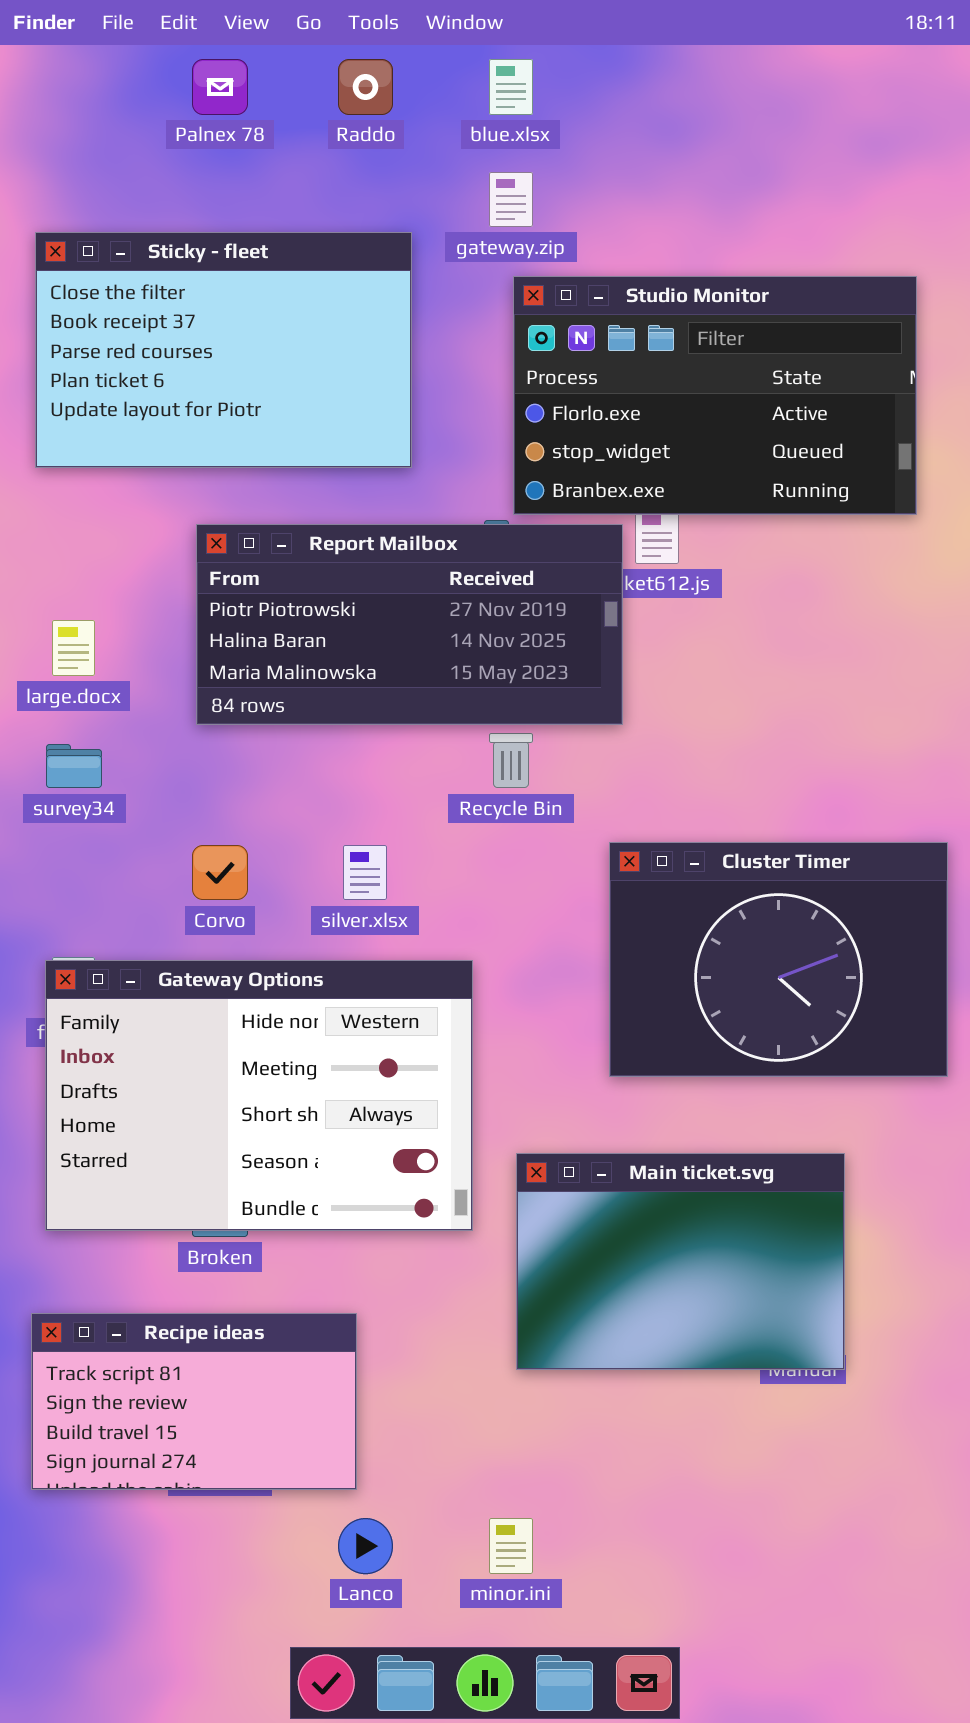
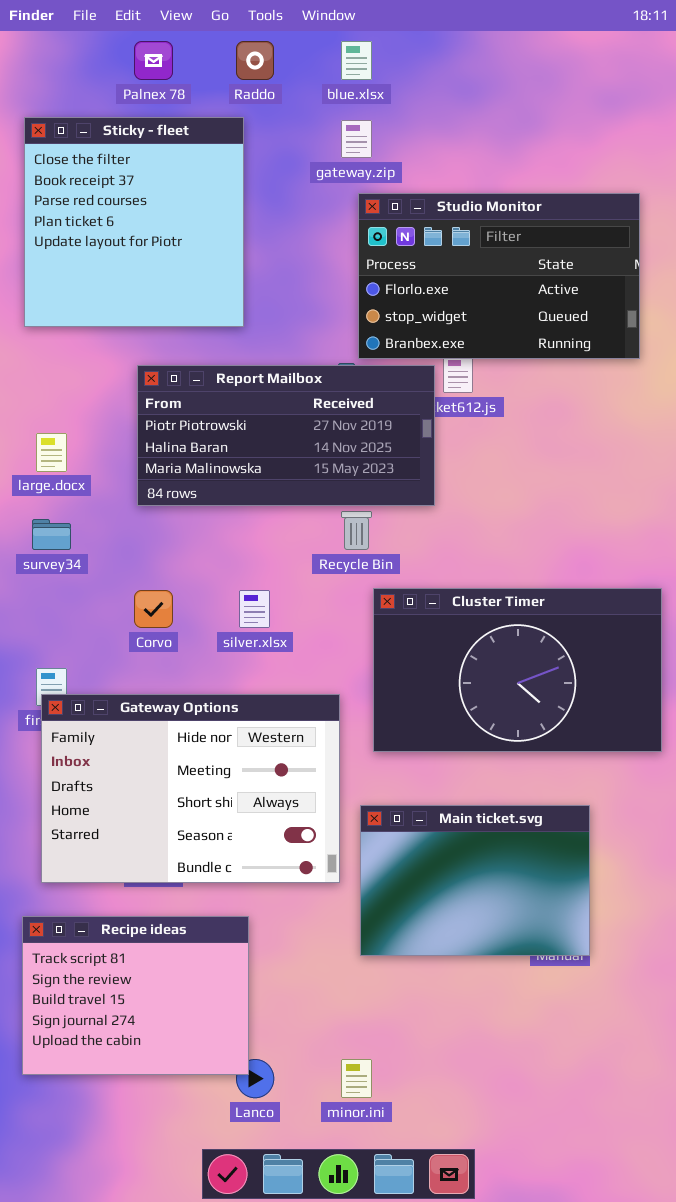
Sticky - fleet: [35,232,412,468] -> [24,117,244,327], resized
Cluster Timer: [609,842,948,1077] -> [373,588,662,752], resized
Gateway Options: [45,960,473,1231] -> [41,694,340,883], moved
Recipe ideas: [31,1313,357,1490] -> [22,916,249,1075], resized

